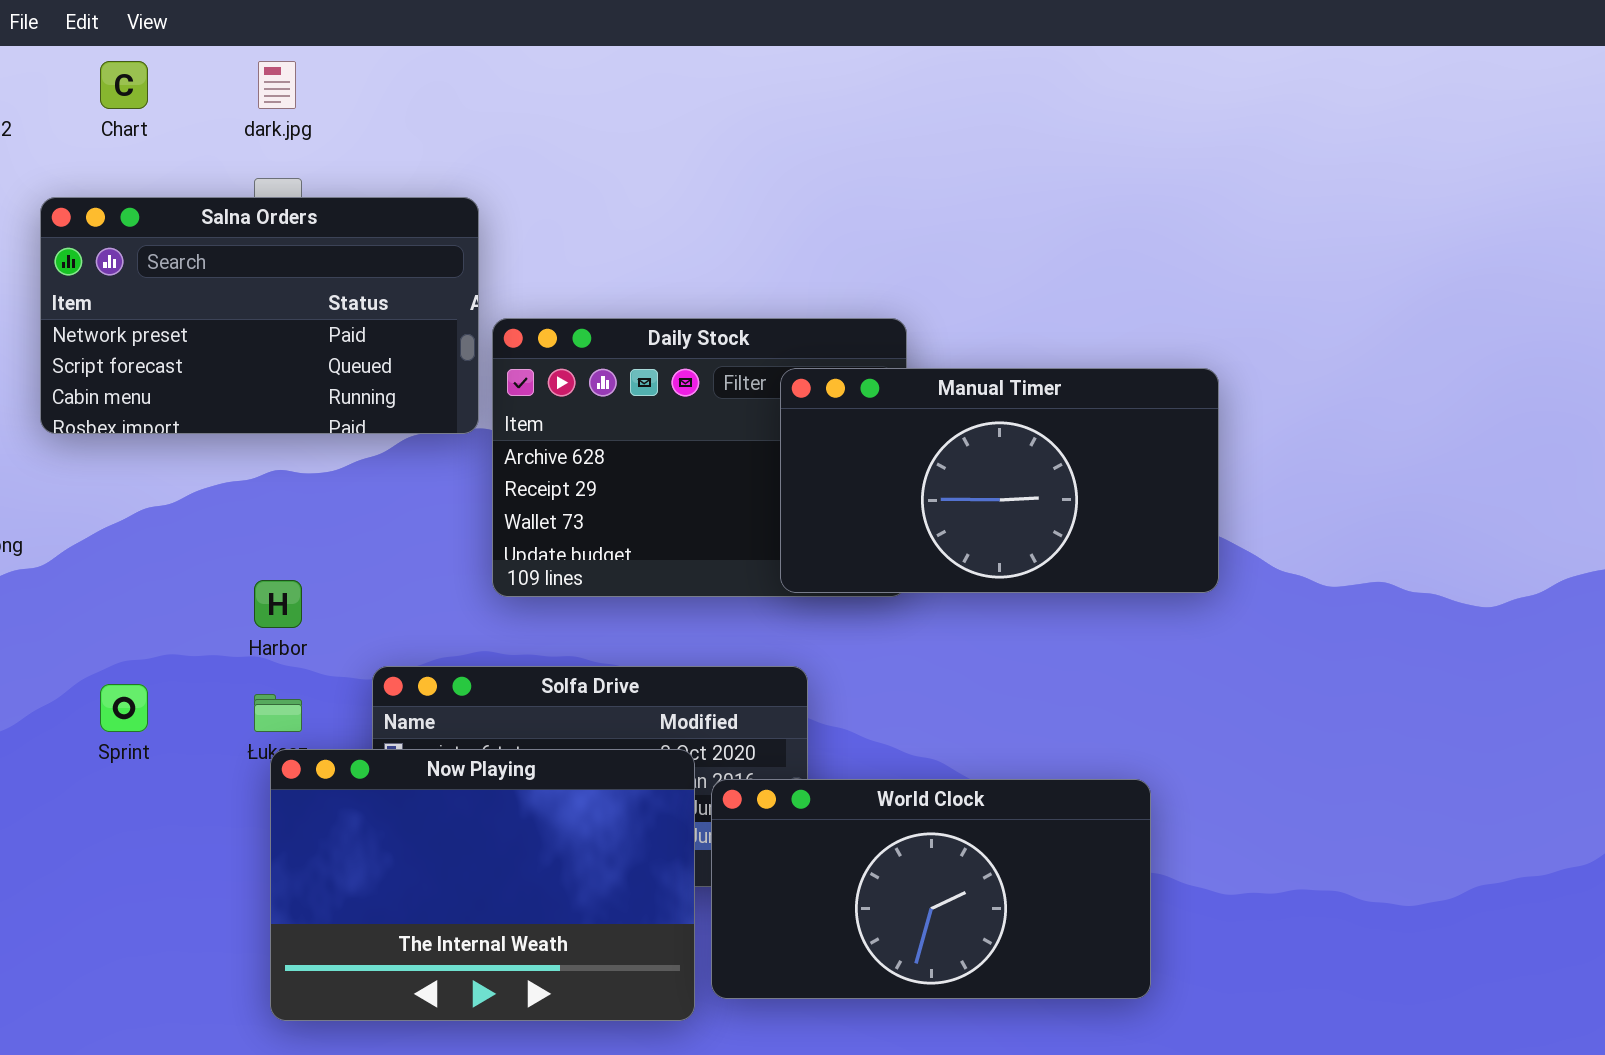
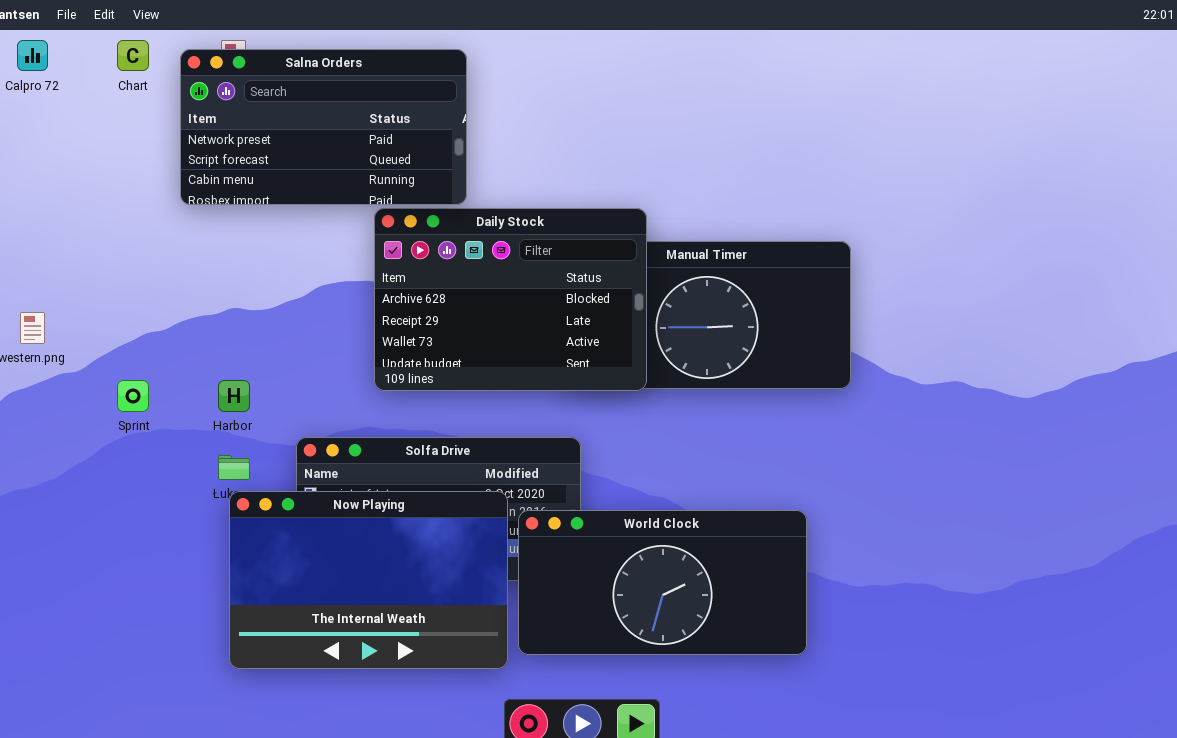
Salna Orders: [40,197,479,434] -> [180,49,467,205], moved
Daily Stock: [492,318,907,597] -> [374,208,647,391], raised
Sprint: [100,684,148,732] -> [117,380,149,412], moved

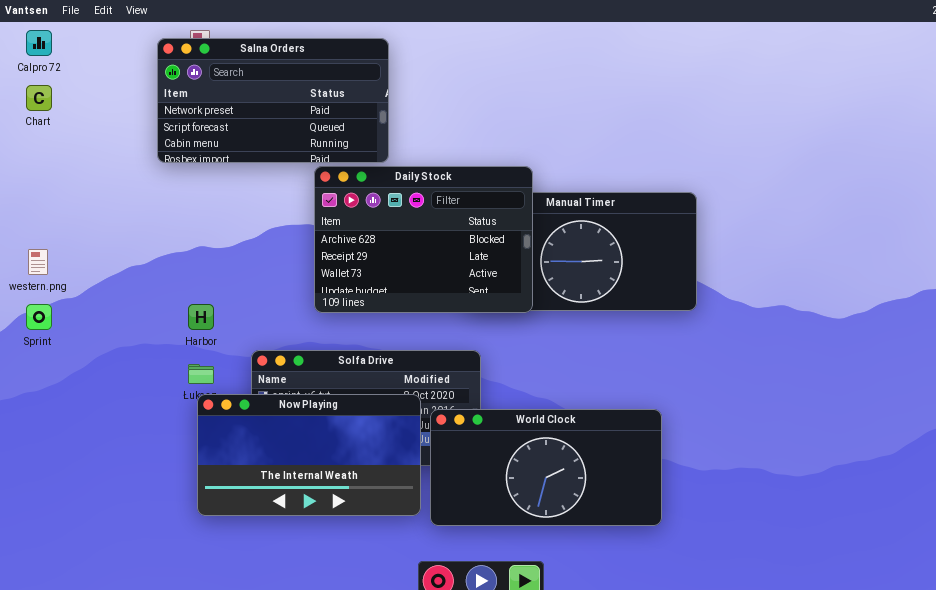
Chart: [117,40,149,71] -> [26,85,52,111], moved
Sprint: [117,380,149,412] -> [26,304,52,330], moved
Now Playing: [229,491,508,669] -> [197,394,421,516], resized

